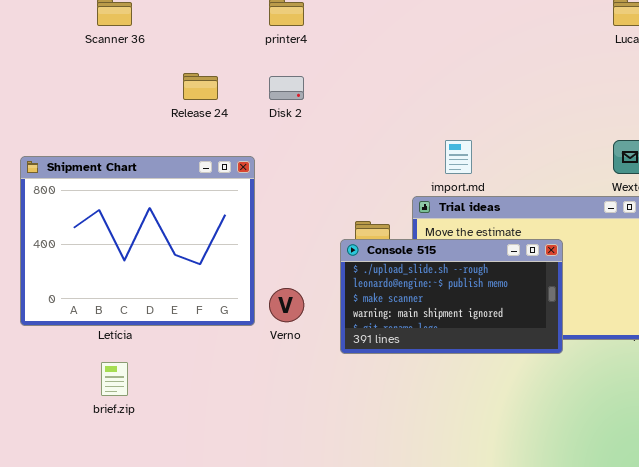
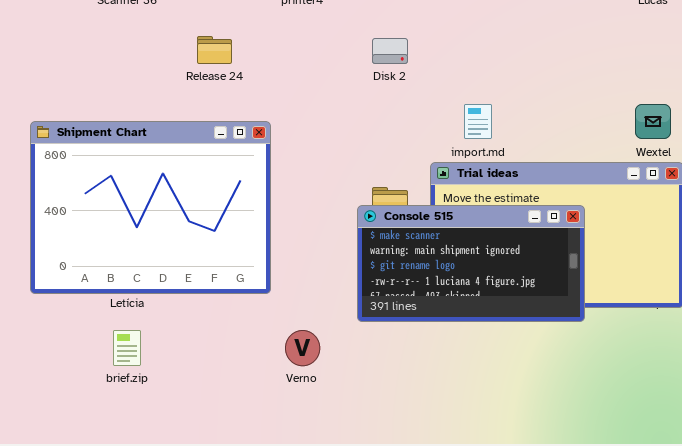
Disk 2: [269,76,304,100] -> [372,38,408,64], moved
Console 515: [340,239,563,354] -> [357,205,585,322], scrolled down 2 rows
Verno: [269,288,304,322] -> [285,330,320,366], moved

